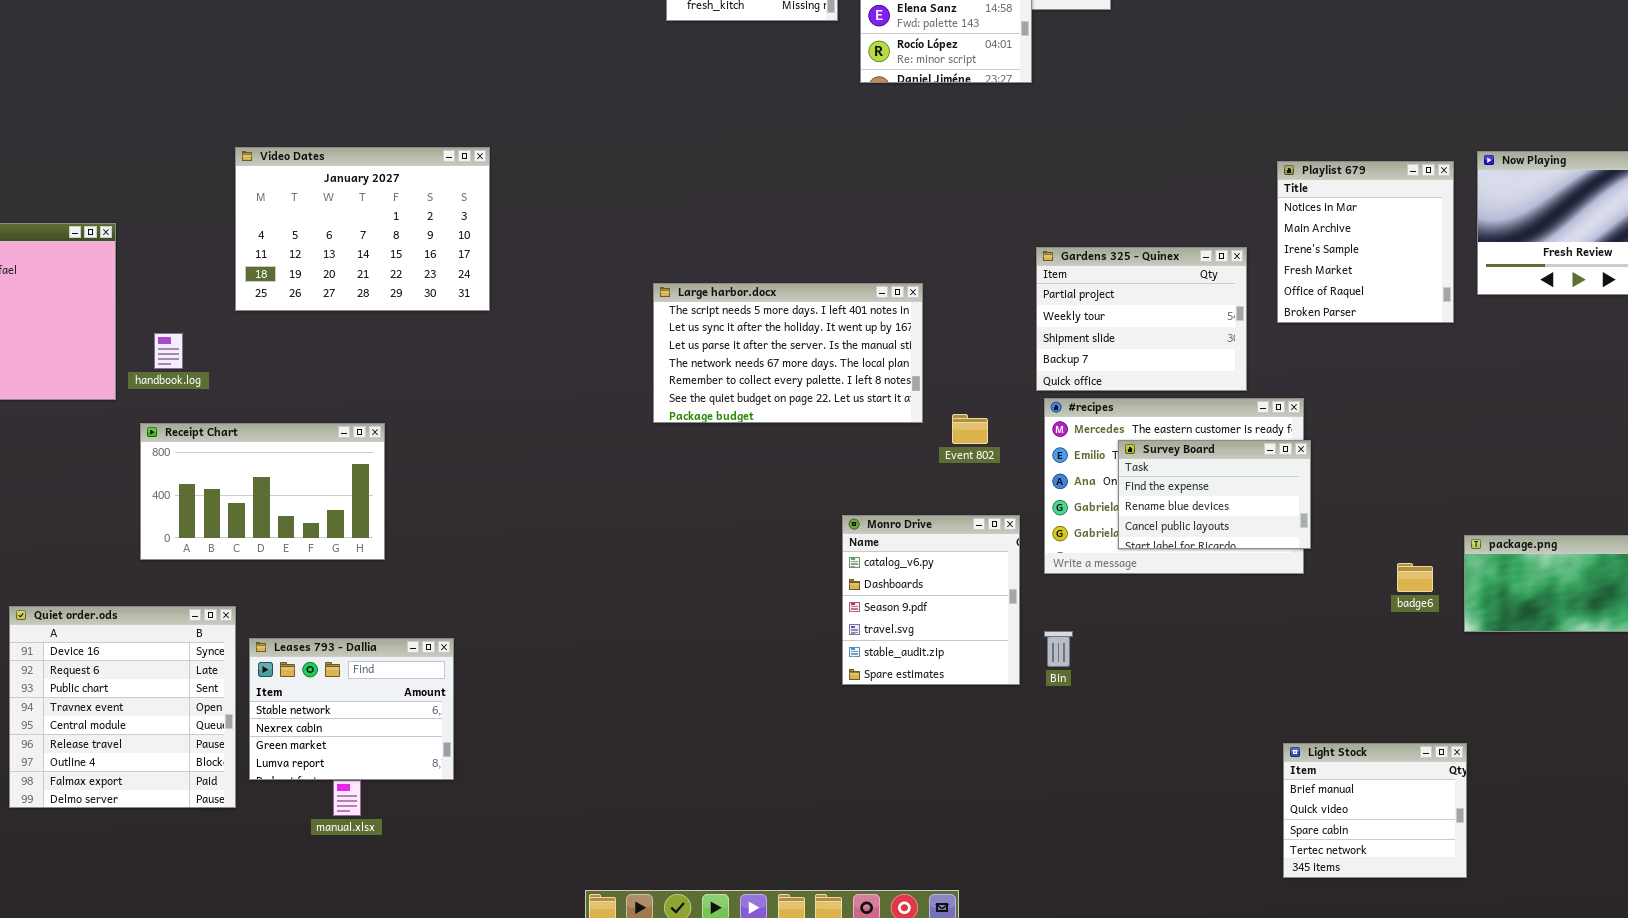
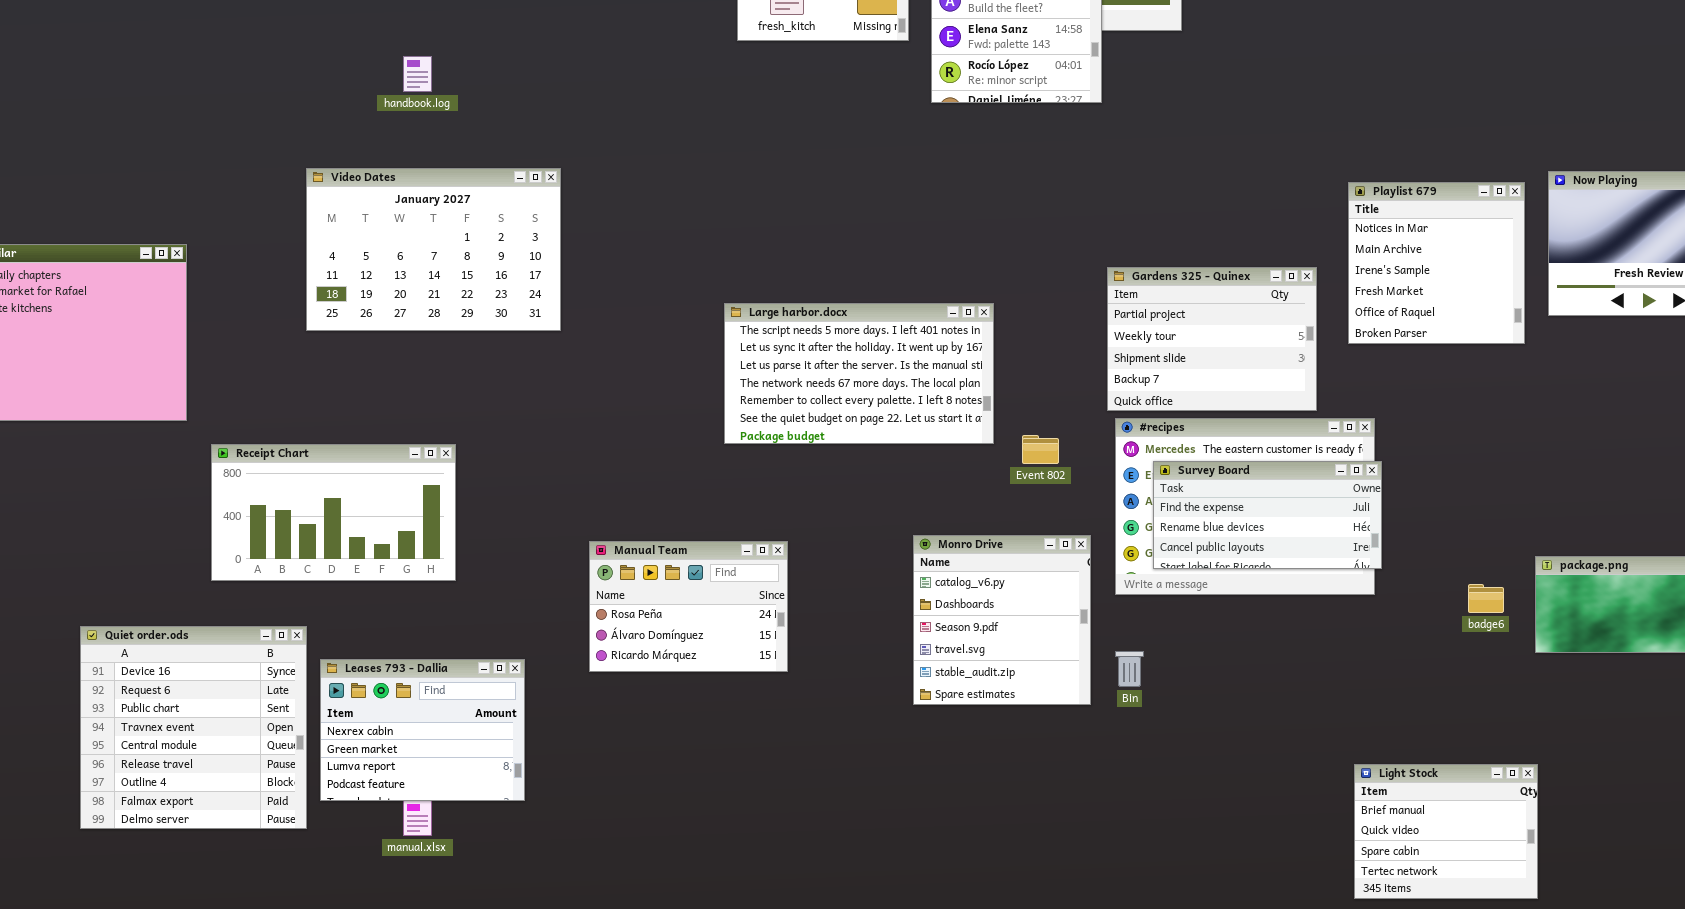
handbook.log: [154,333,183,369] -> [403,56,432,92], moved
Survey Board: [1118,440,1311,549] -> [1153,461,1382,569], resized
Manual Team: none -> [589,541,788,672], opened
Leases 793 - Dallia: [249,638,454,780] -> [320,659,525,801], scrolled down 1 row

